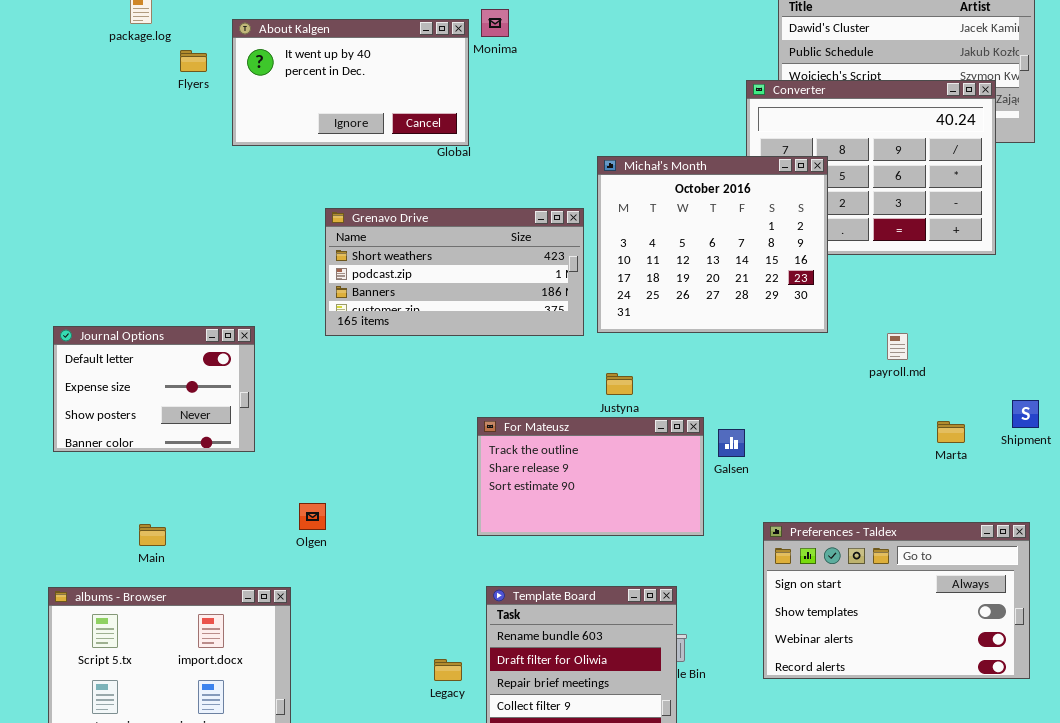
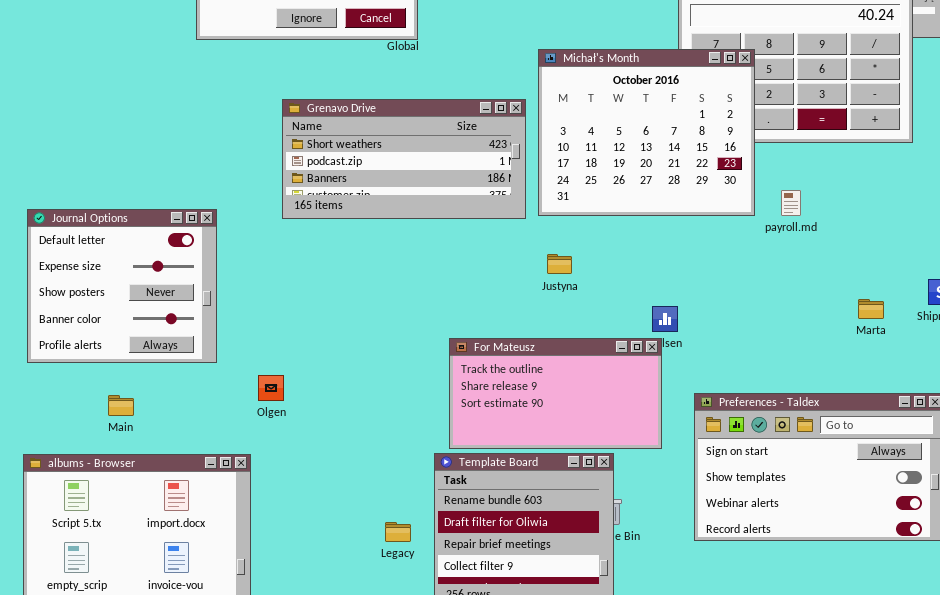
Journal Options: [53,326,255,452] -> [27,209,217,363], resized
payroll.md: [887,333,908,360] -> [781,190,801,216], moved
For Mateusz: [477,417,704,536] -> [449,338,662,449], moved

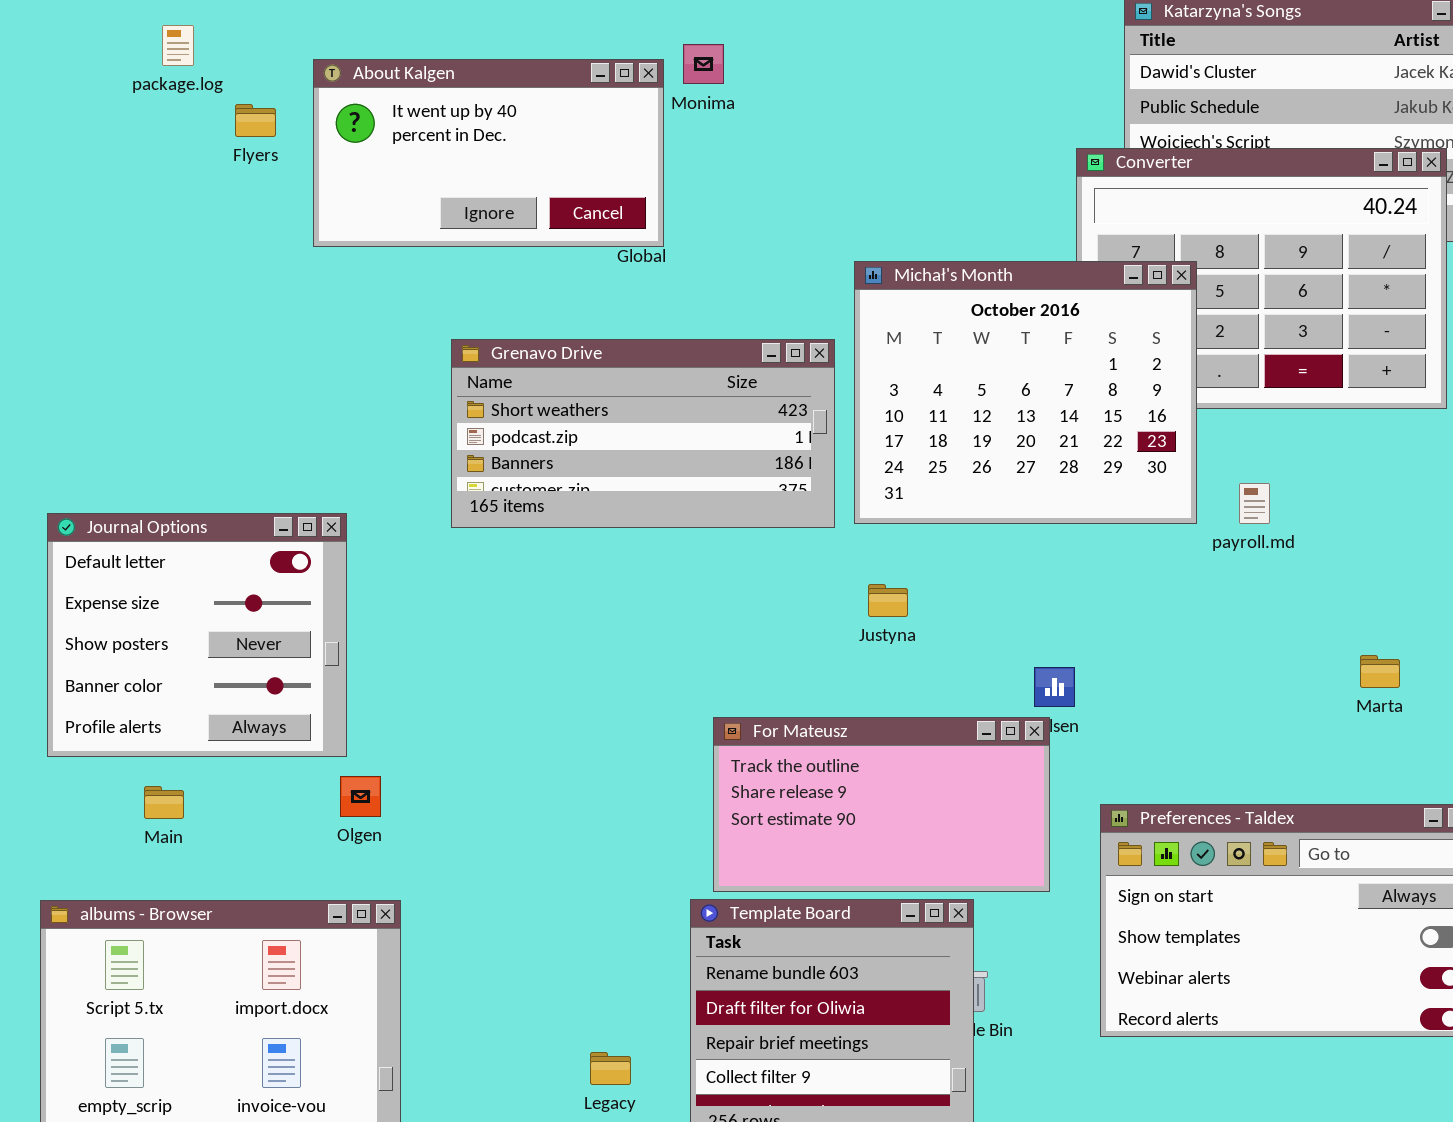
Olgen: [258,375,284,401] -> [340,776,381,817], moved
Main: [108,395,134,416] -> [144,786,184,819], moved
Legacy: [385,522,411,542] -> [590,1052,631,1085], moved

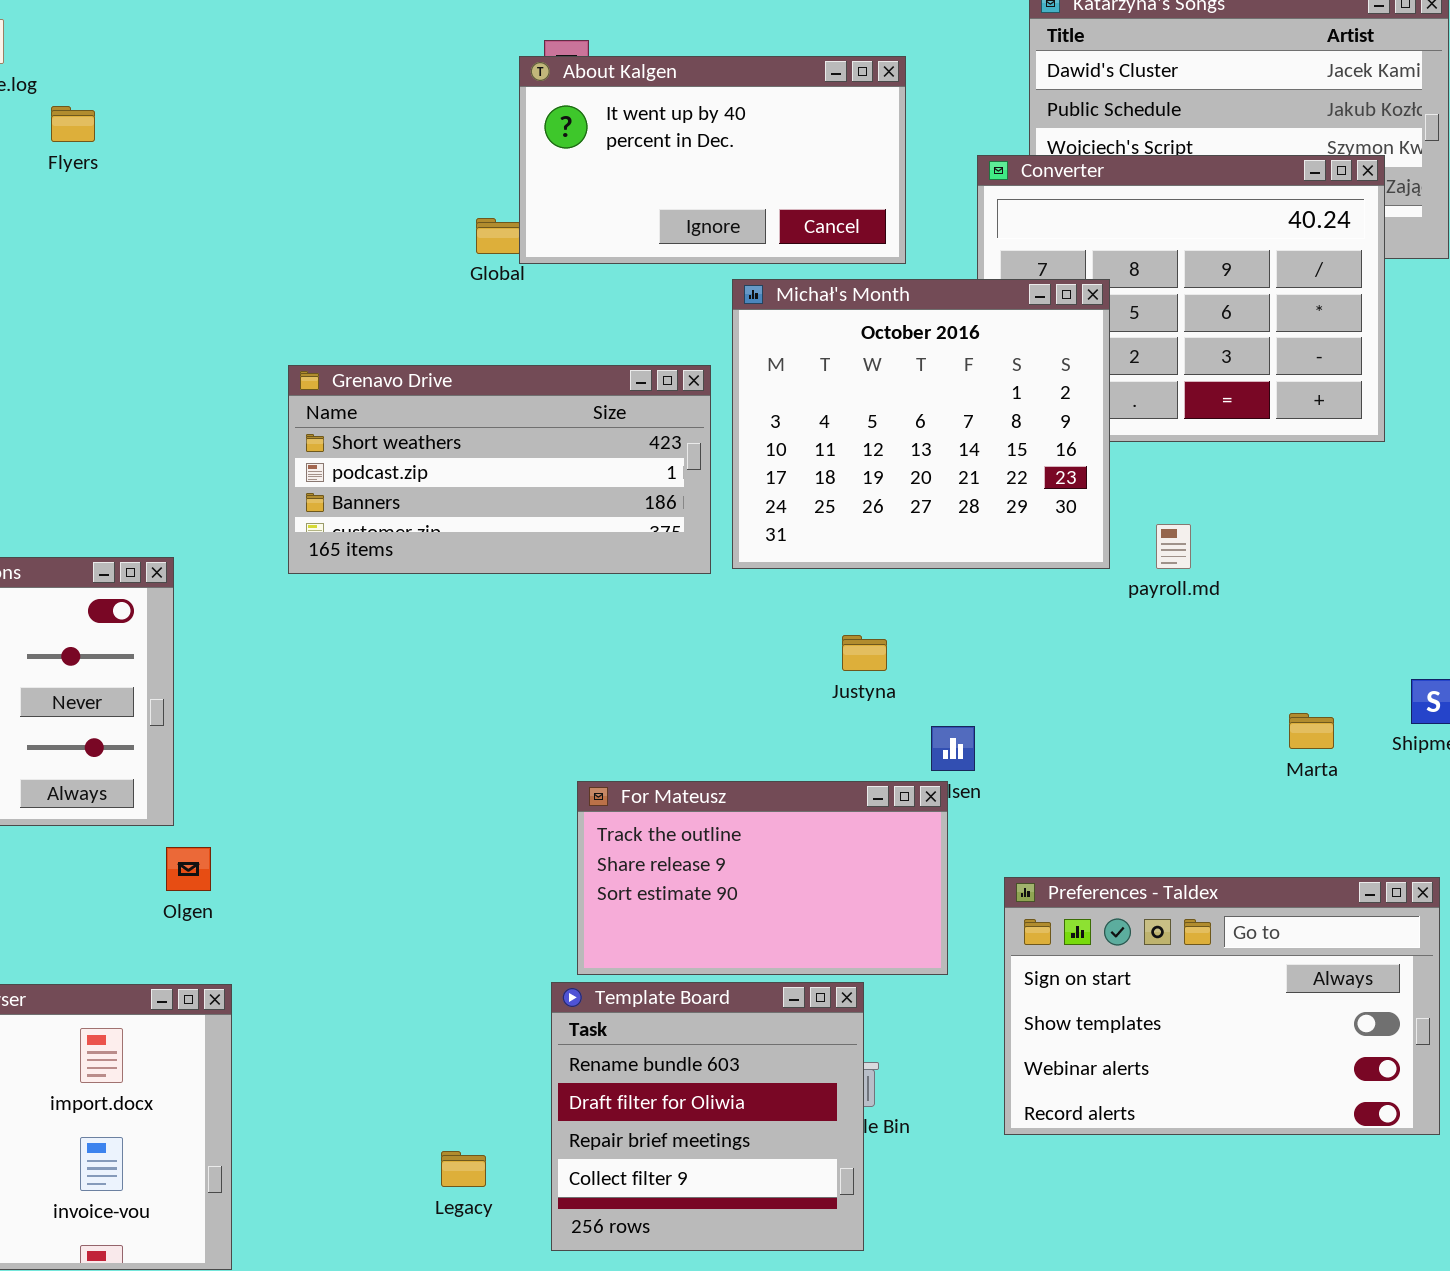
About Kalgen: [313,59,664,247] -> [519,56,906,264], moved
Justyna: [868,584,908,617] -> [842,635,887,671], moved

